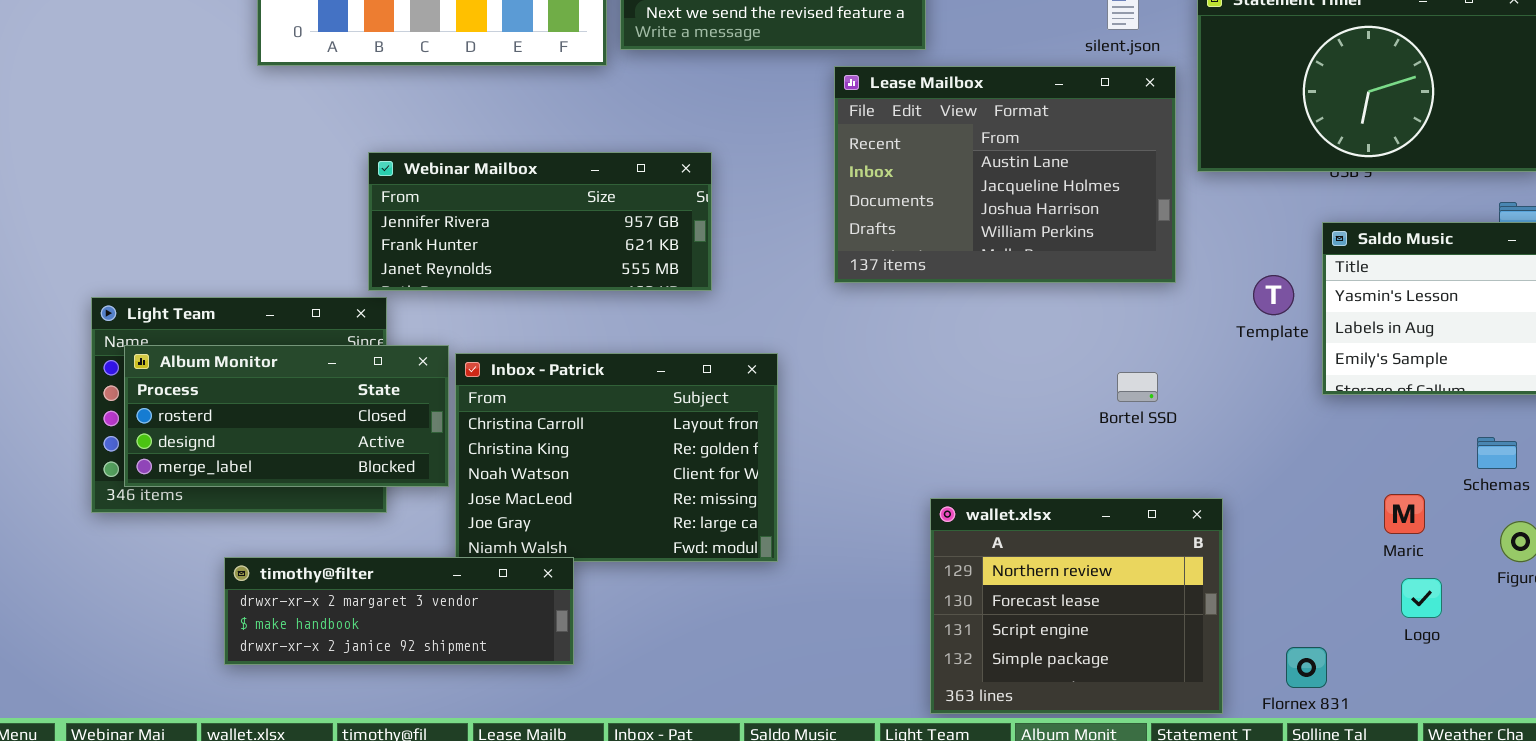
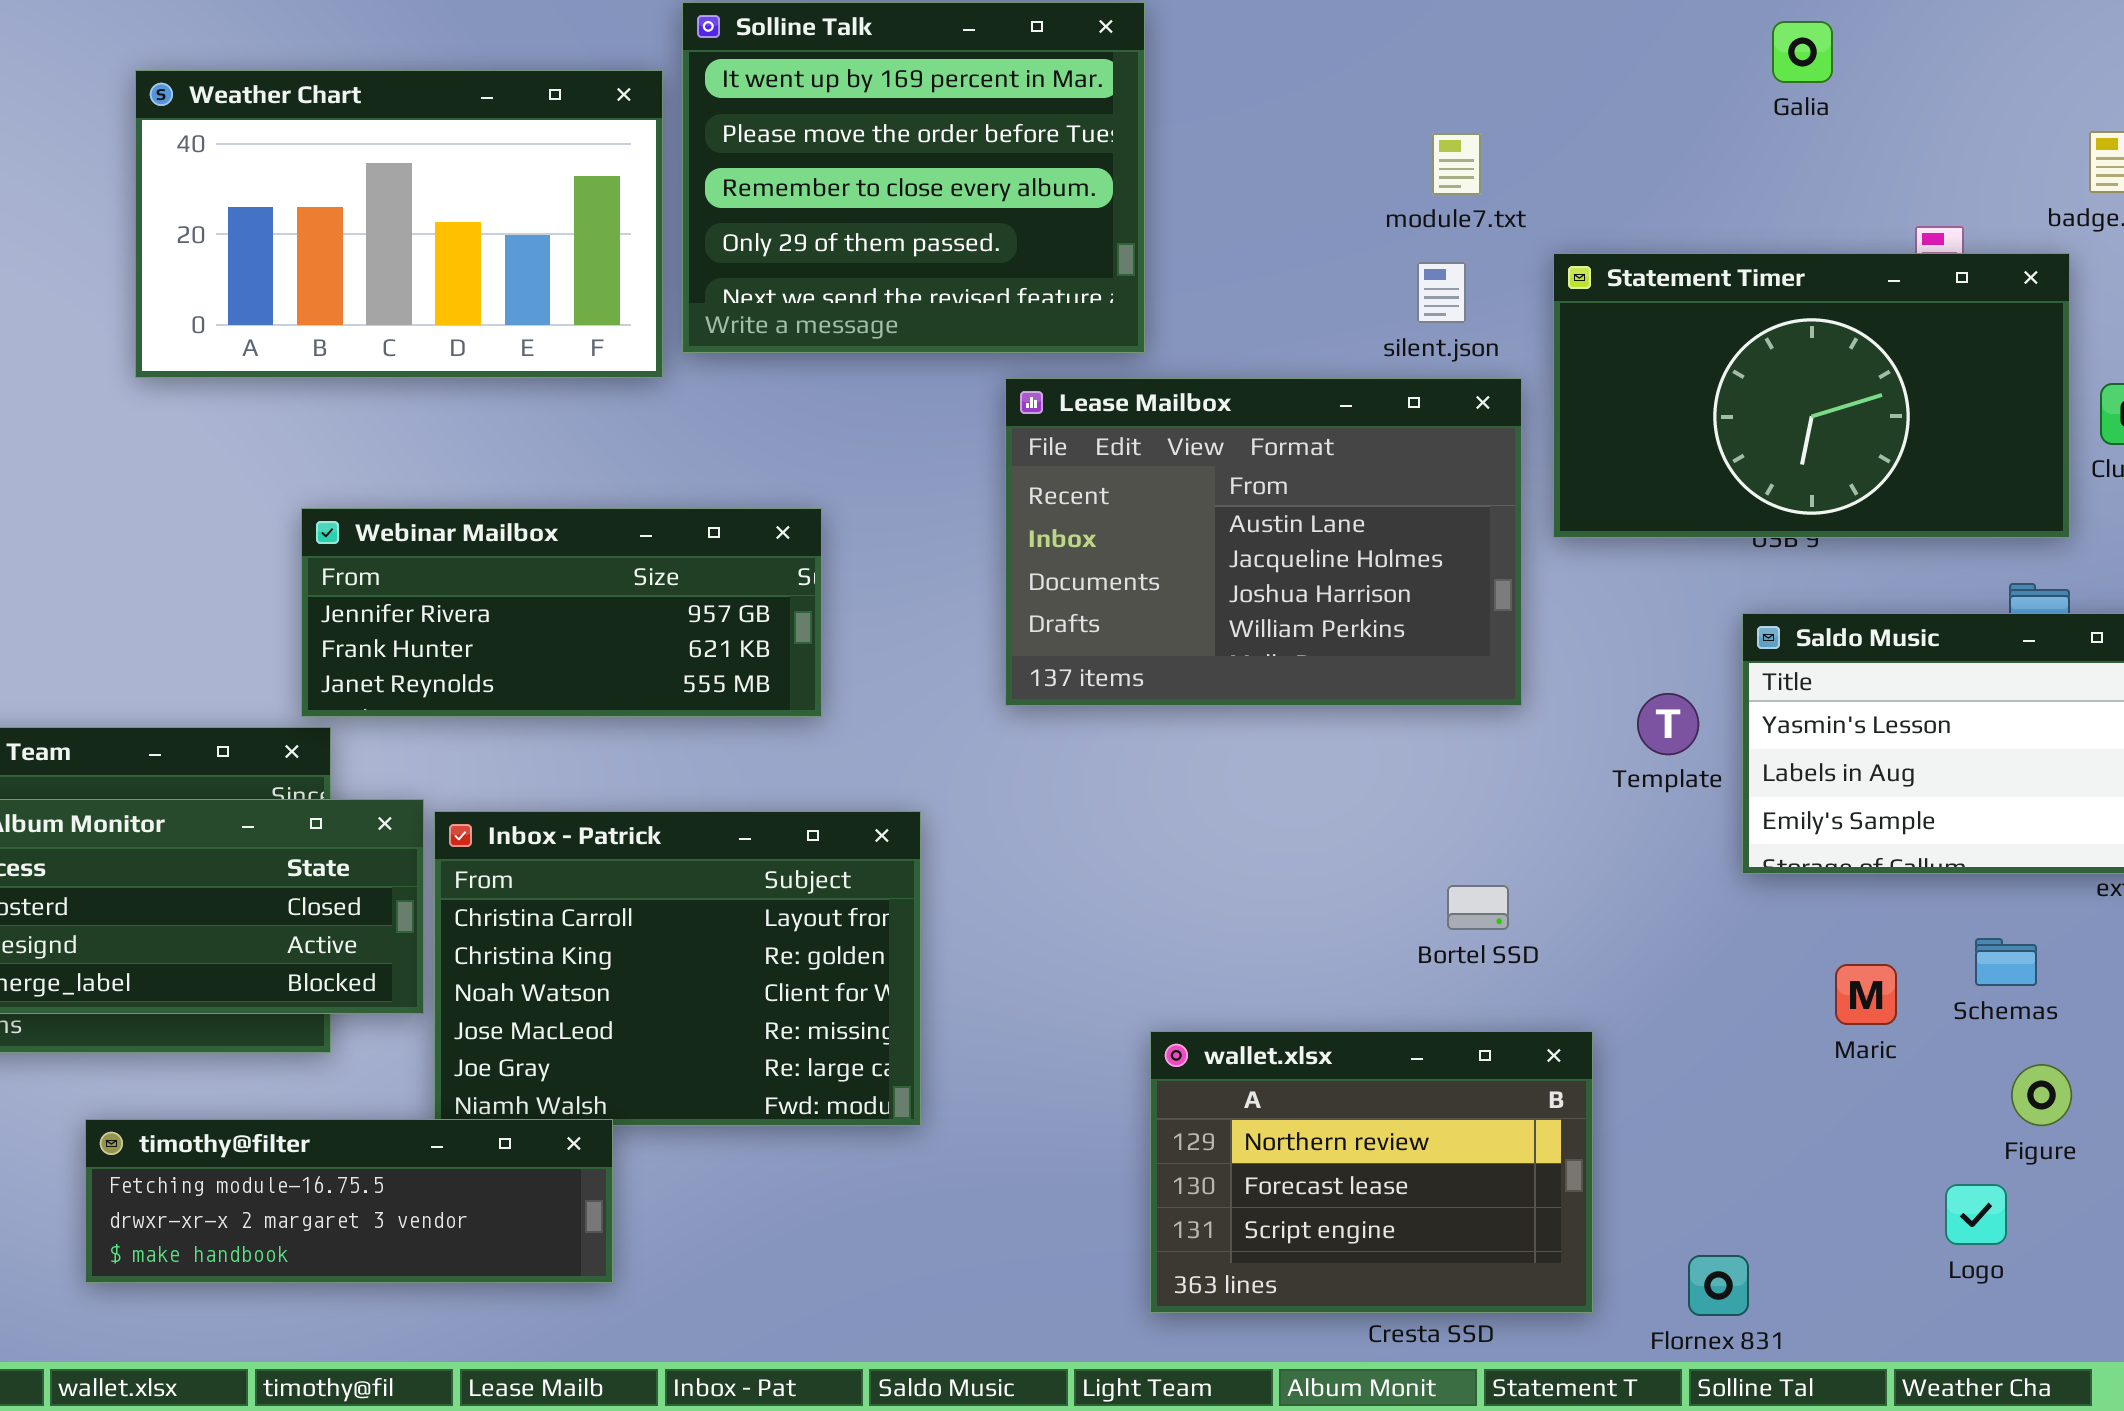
Bortel SSD: [1117,372,1158,402] -> [1447,885,1509,930], moved
Maric: [1384,494,1425,534] -> [1835,964,1897,1025], moved
wallet.xlsx: [930,498,1223,714] -> [1150,1031,1593,1313], resized
timothy@filter: [224,557,574,665] -> [85,1119,613,1283], scrolled up 1 row
Logo: [1401,578,1442,618] -> [1945,1184,2007,1245], moved

